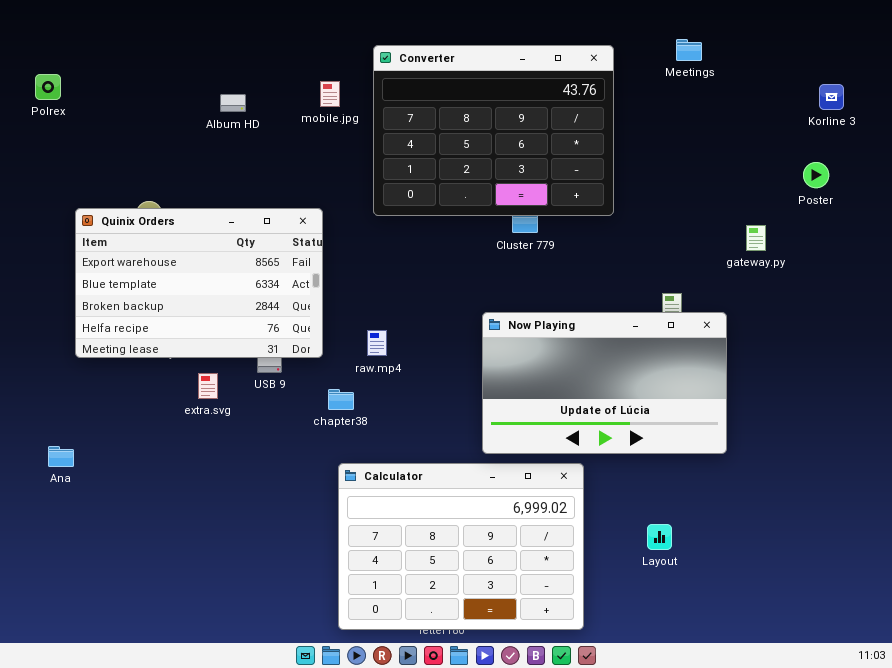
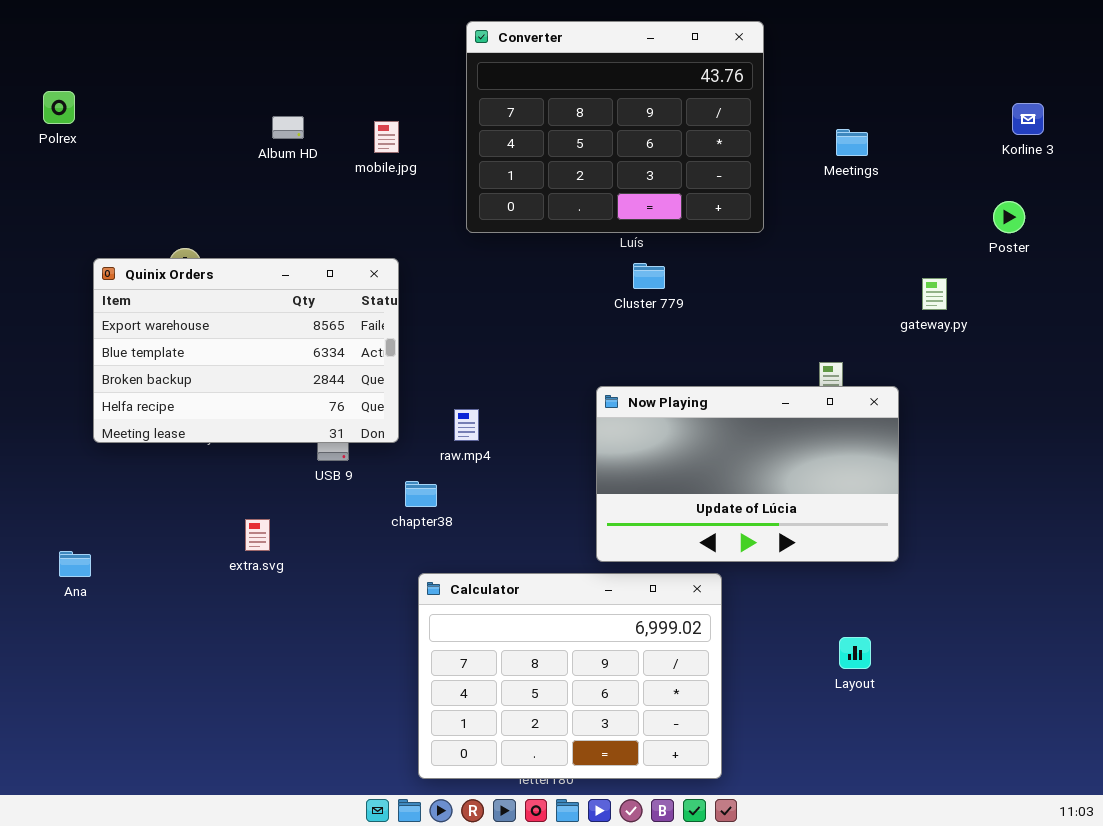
Meetings: [676,39,702,61] -> [836,129,868,156], moved
Converter: [373,45,614,216] -> [466,21,764,233], moved
mobile.jpg: [320,81,340,107] -> [374,121,399,153], moved
extra.svg: [198,373,218,399] -> [245,519,270,551], moved
Layout: [647,524,672,550] -> [839,637,871,669], moved

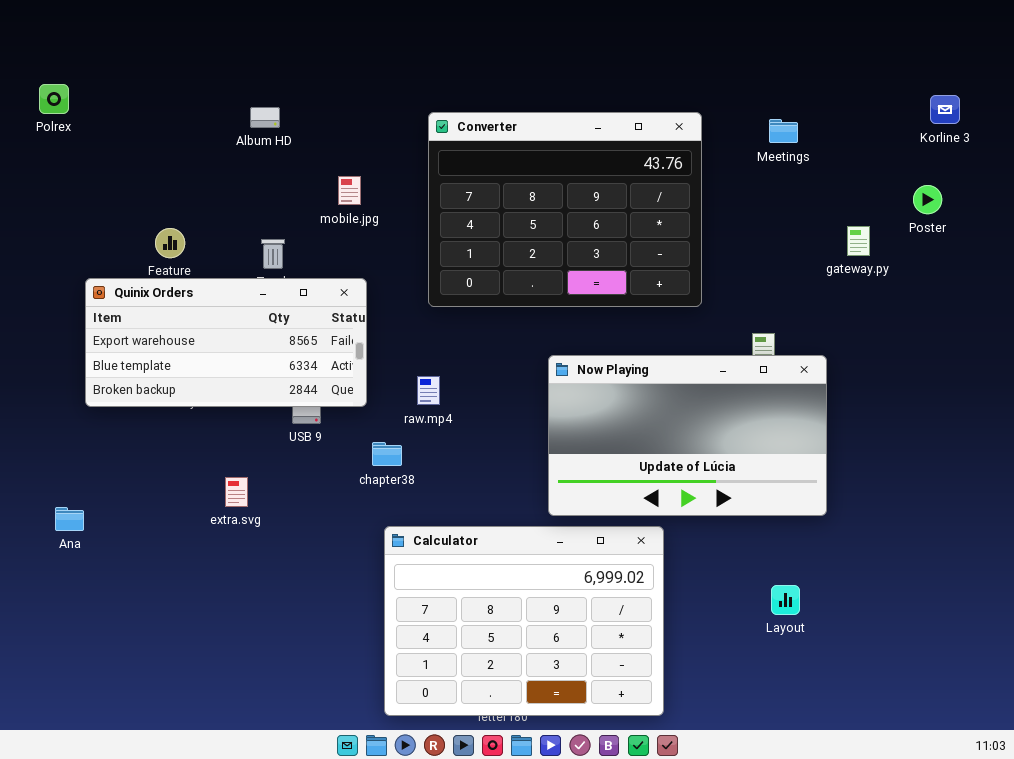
Converter: [466,21,764,233] -> [428,112,702,307], moved
mobile.jpg: [374,121,399,153] -> [338,176,361,205], moved
Quinix Orders: [93,258,399,443] -> [85,278,367,407], resized
gateway.py: [922,278,947,310] -> [847,226,870,256], moved

